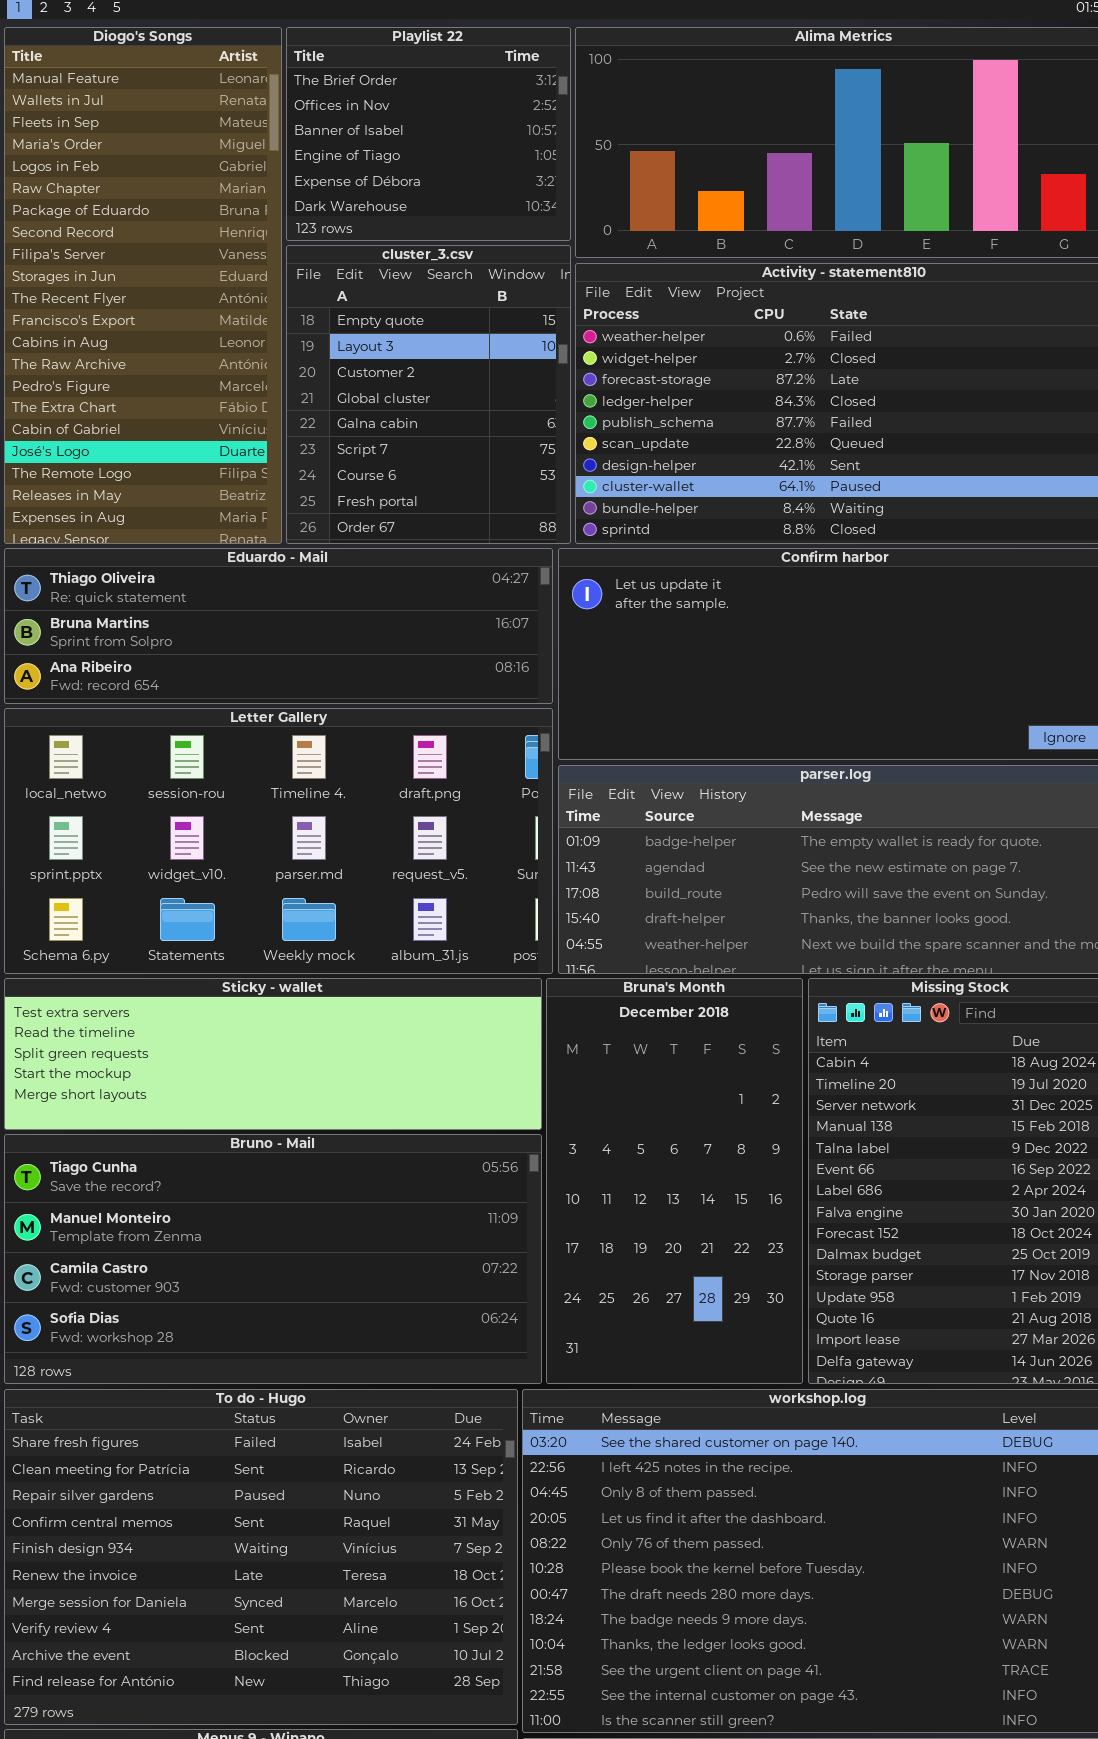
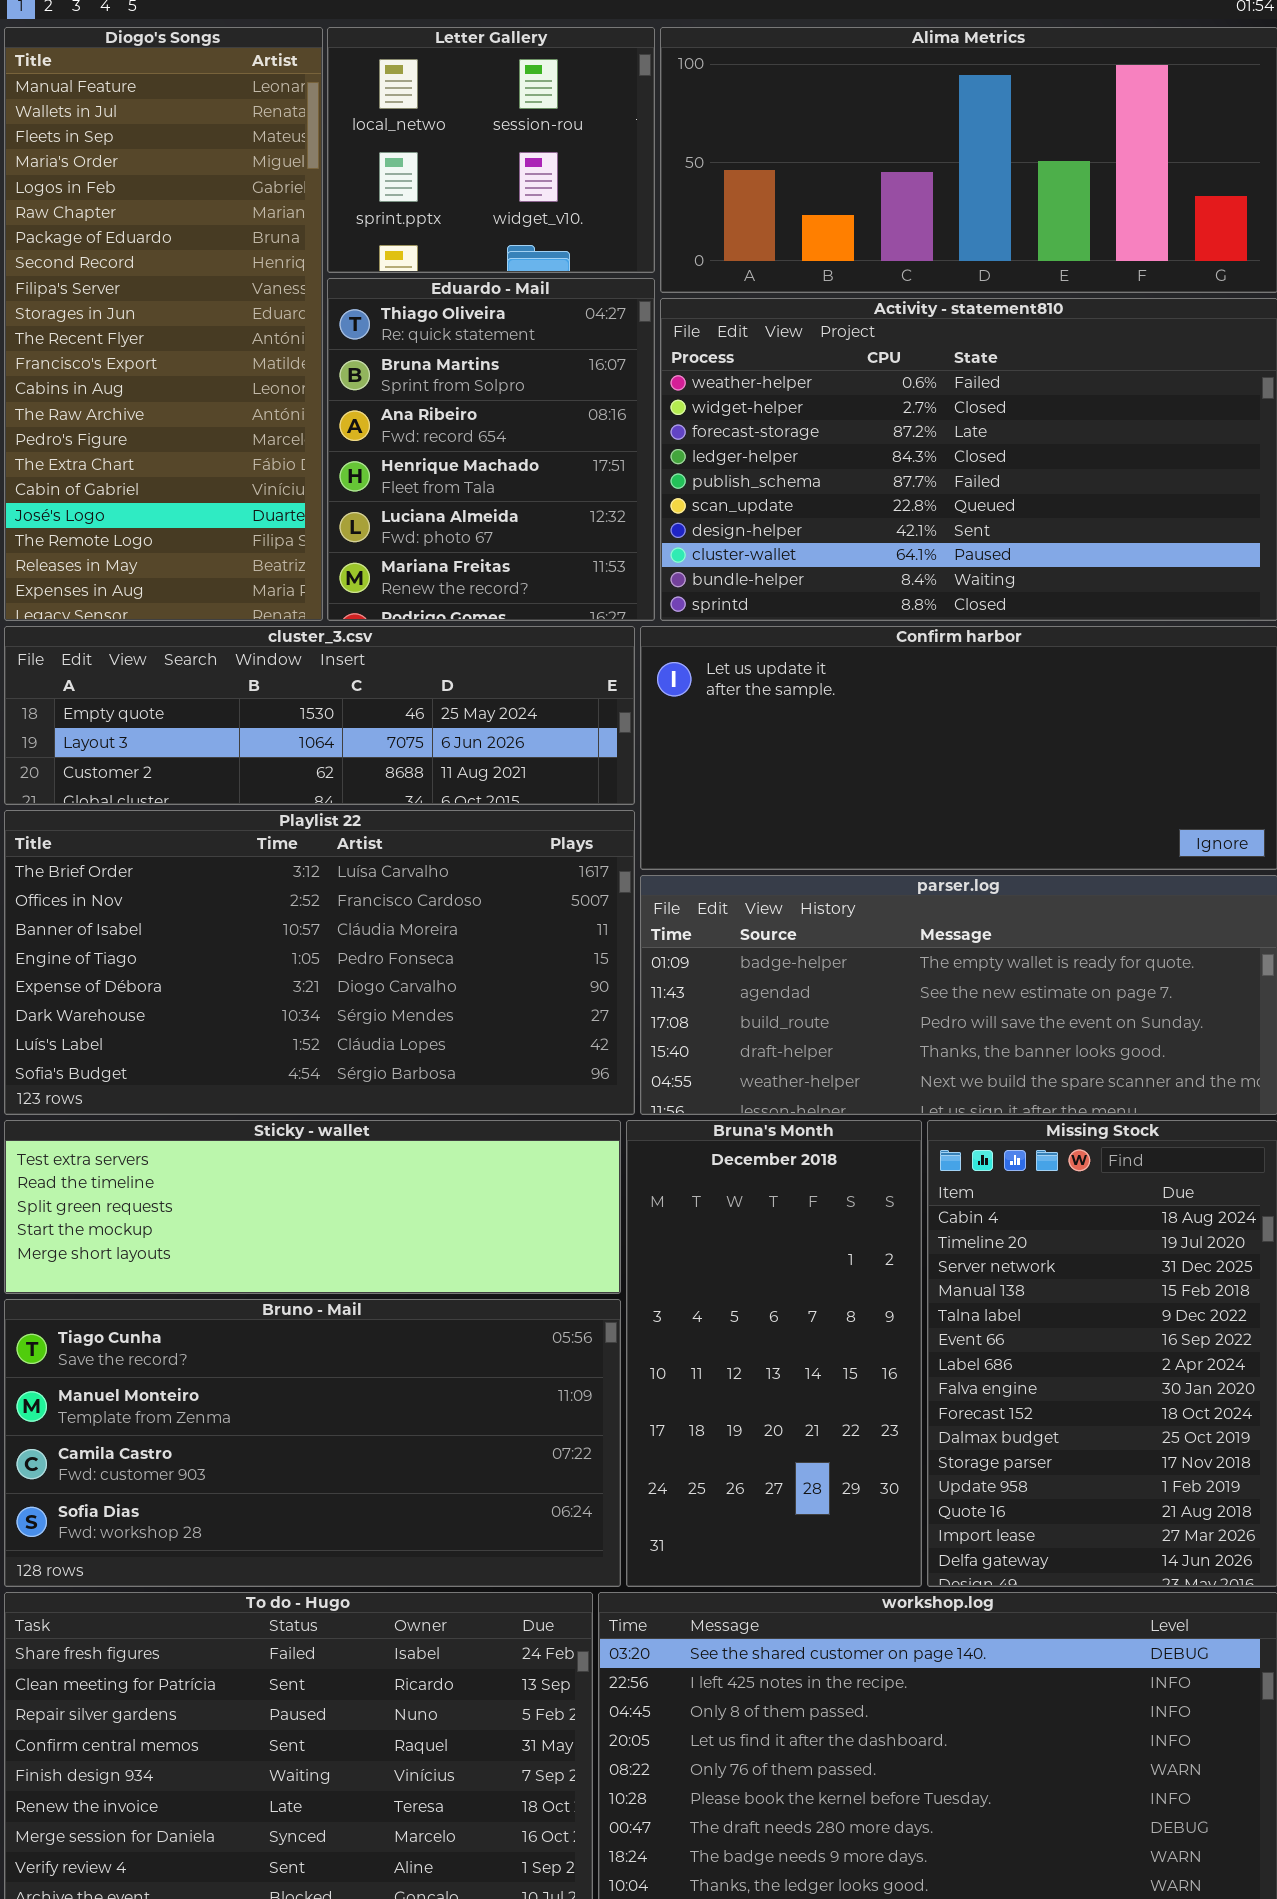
Playlist 22: [286,27,571,241] -> [4,810,635,1115], moved, resized
cluster_3.csv: [286,245,571,544] -> [4,626,635,805], moved, resized
Eduardo - Mail: [4,548,553,704] -> [327,278,655,621], moved, resized
Letter Gallery: [4,708,553,974] -> [327,27,655,273], moved, resized

